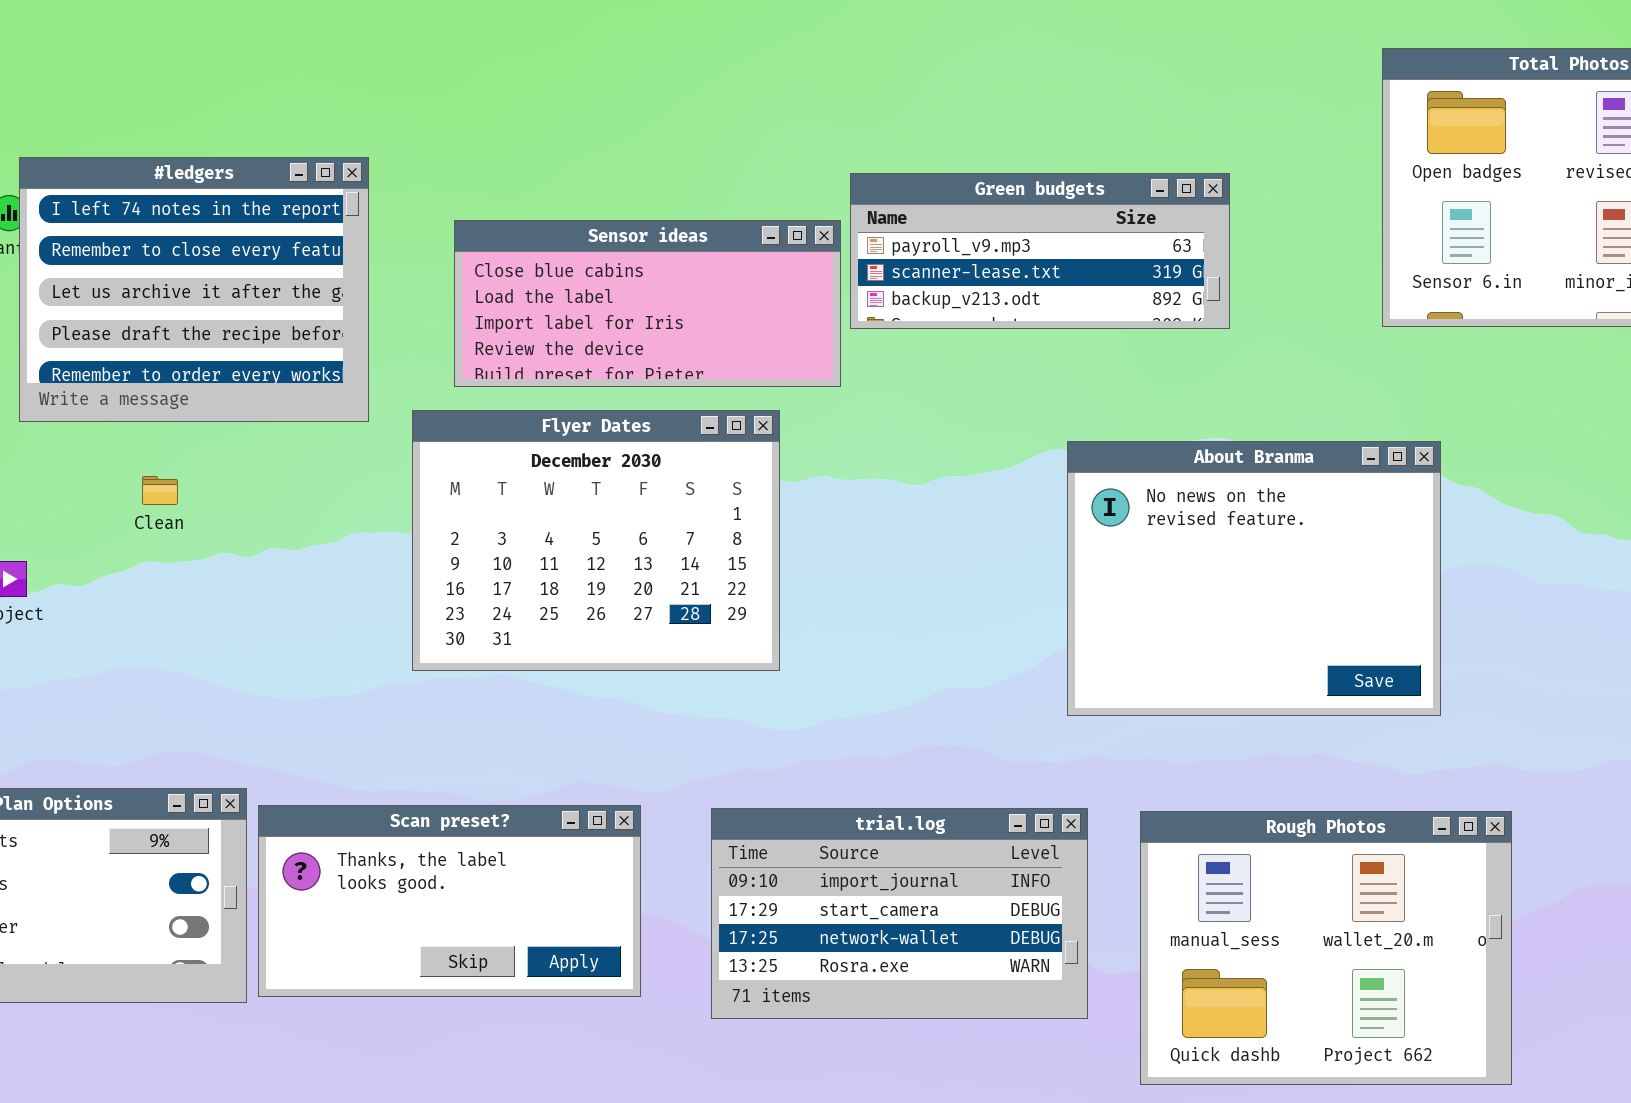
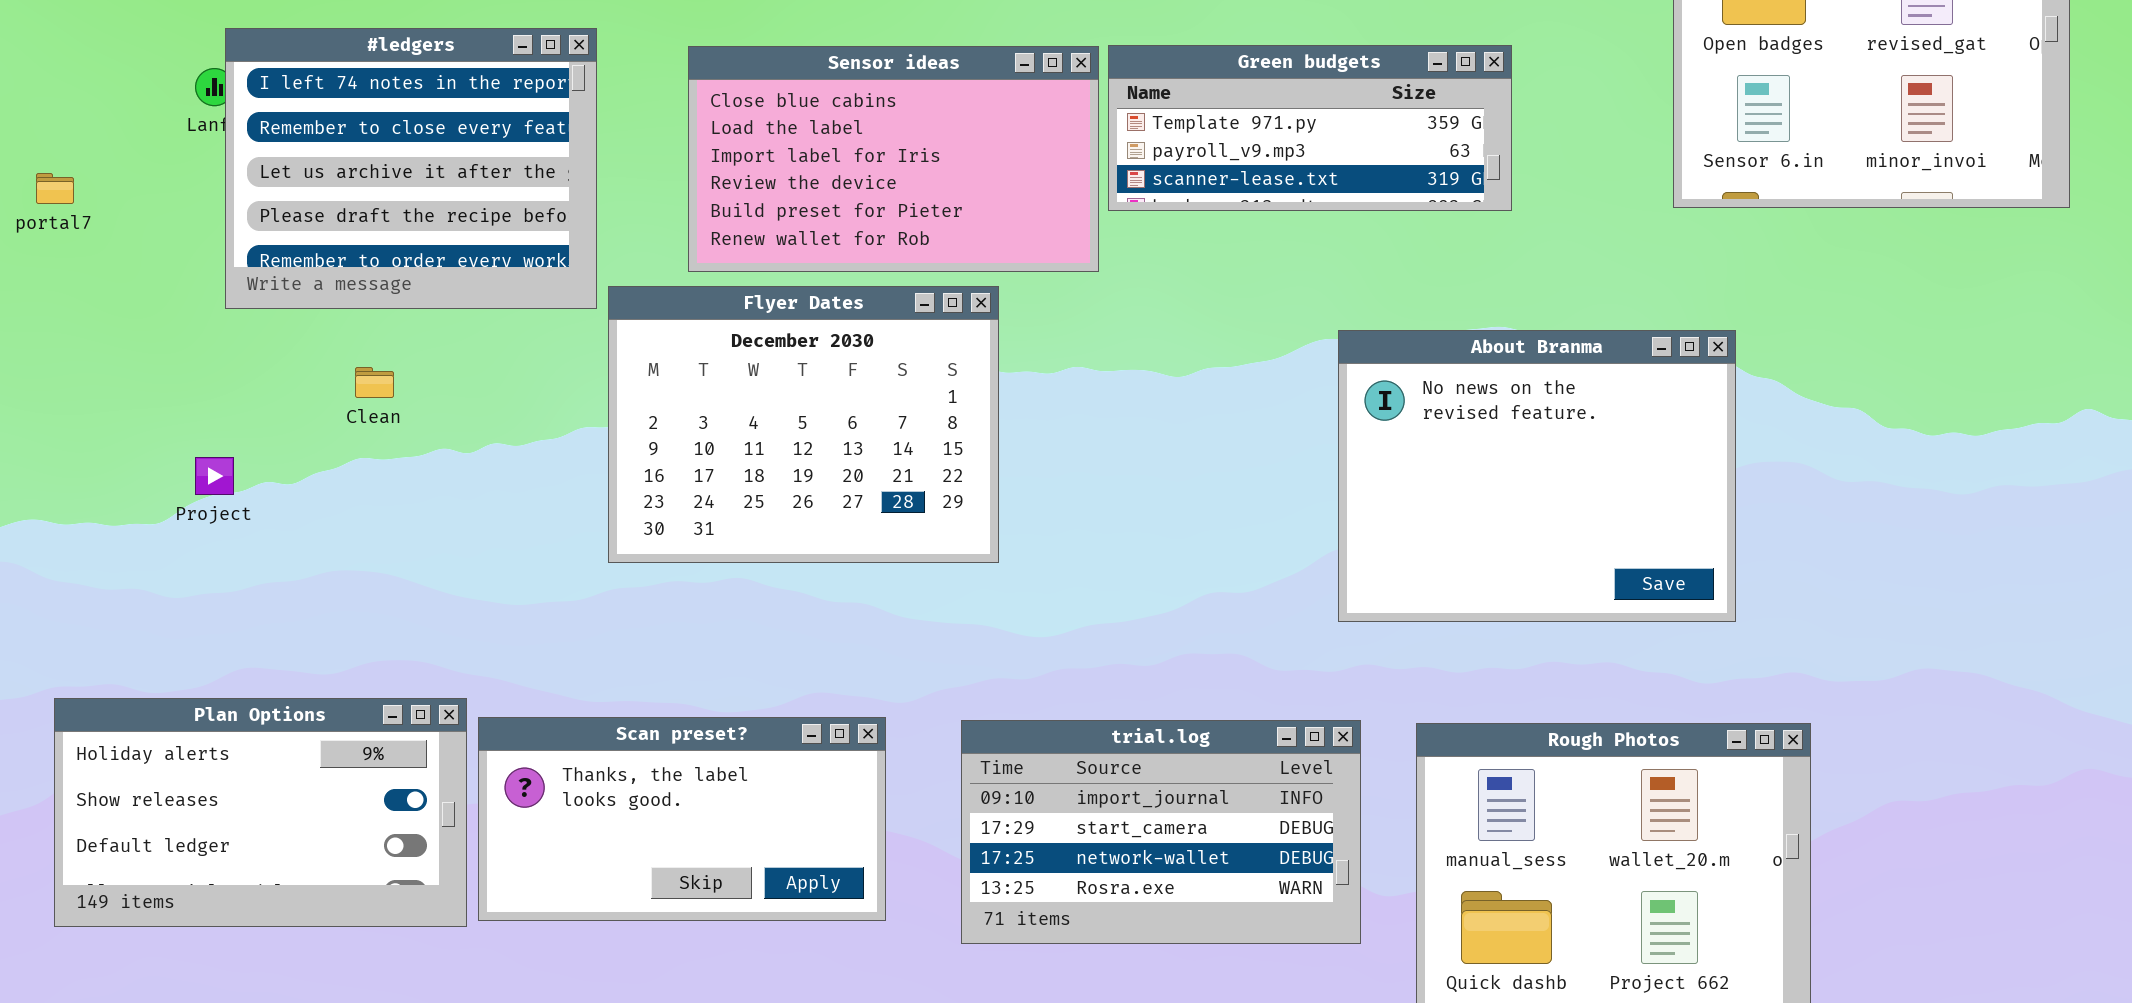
Green budgets: [850,173,1230,329] -> [1108,45,1512,211], scrolled up 1 row
Sensor ideas: [454,220,841,387] -> [688,46,1099,272], resized
Flyer Dates: [412,410,780,671] -> [608,286,999,563], moved

